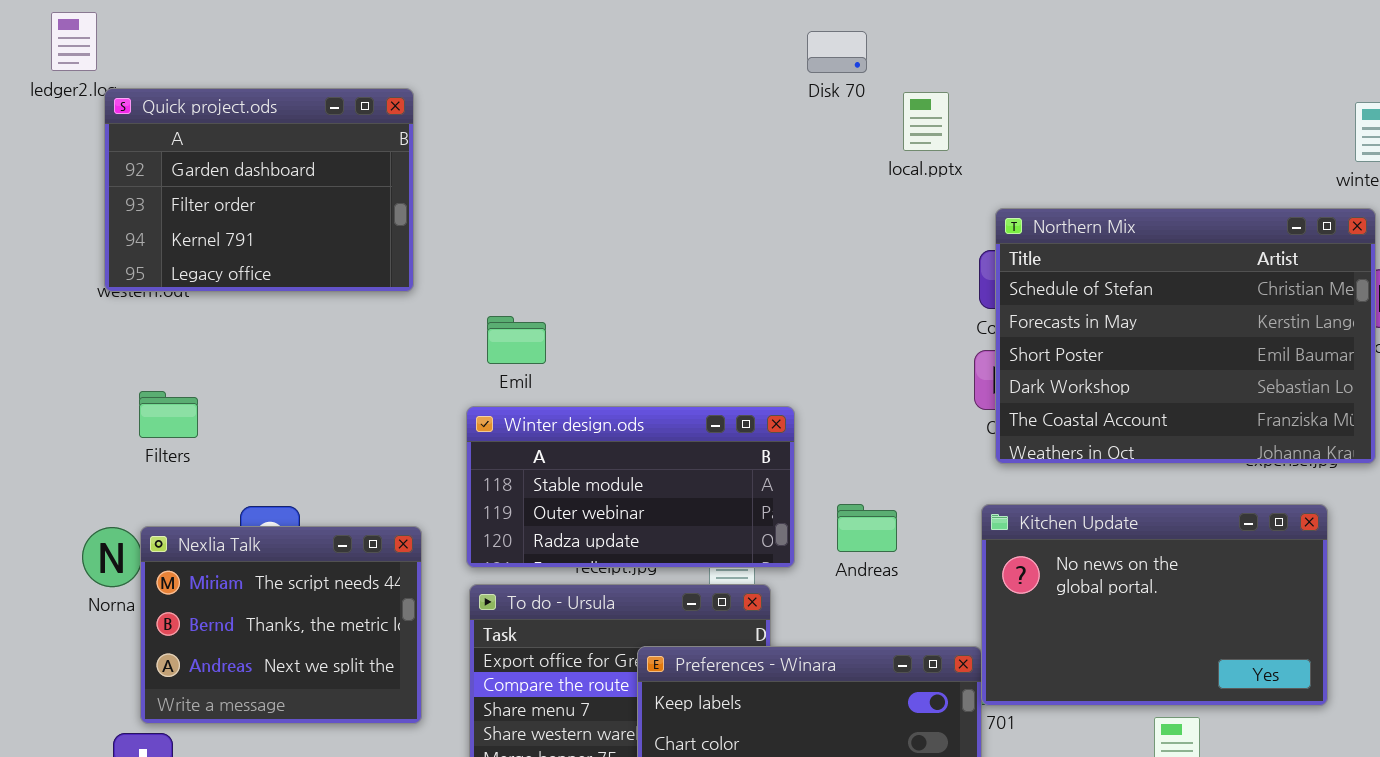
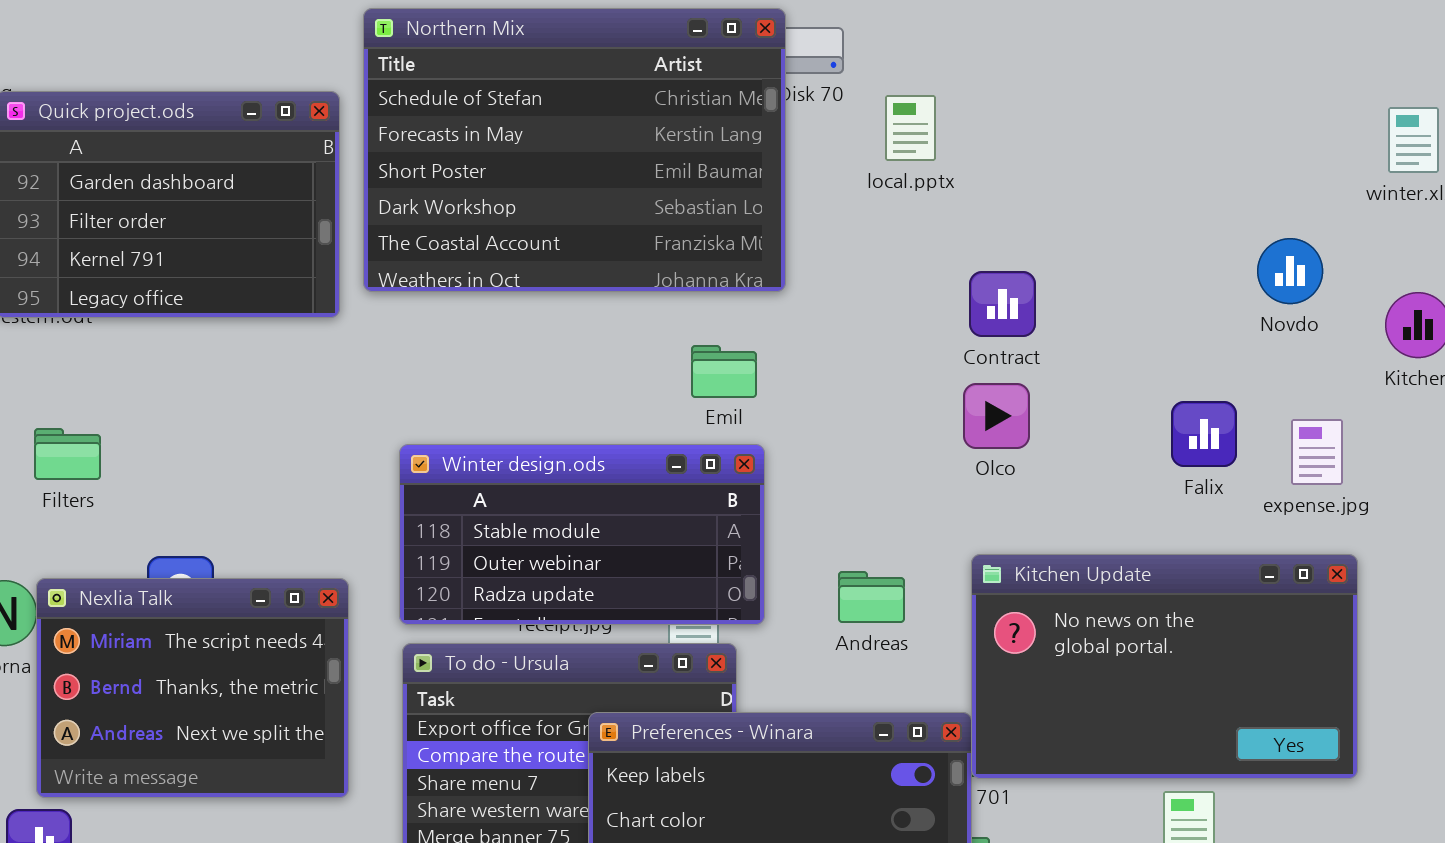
Northern Mix: [995,208,1376,464] -> [363,8,786,292], moved
Emil: [487,316,546,364] -> [691,345,757,398], moved
Andreas: [837,504,897,552] -> [838,571,905,623], moved

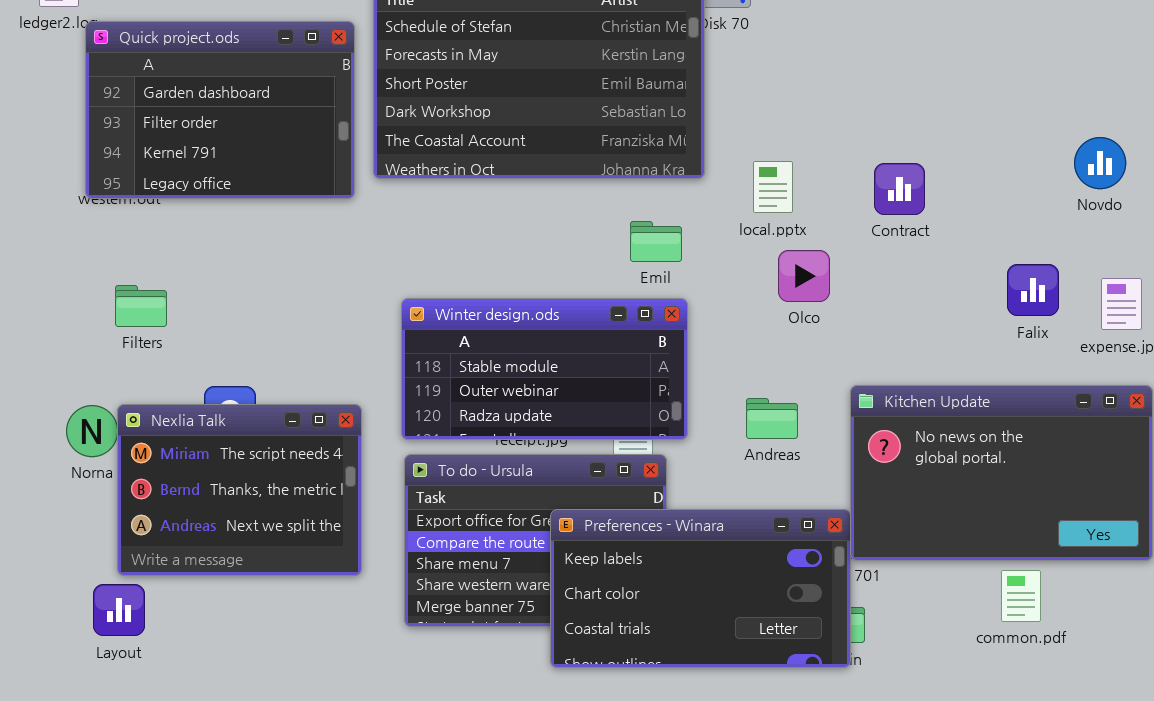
local.pptx: [885,95,936,161] -> [753,161,793,213], moved
Contract: [969,271,1036,337] -> [874,163,925,215], moved
Olco: [963,383,1030,449] -> [778,250,830,302], moved

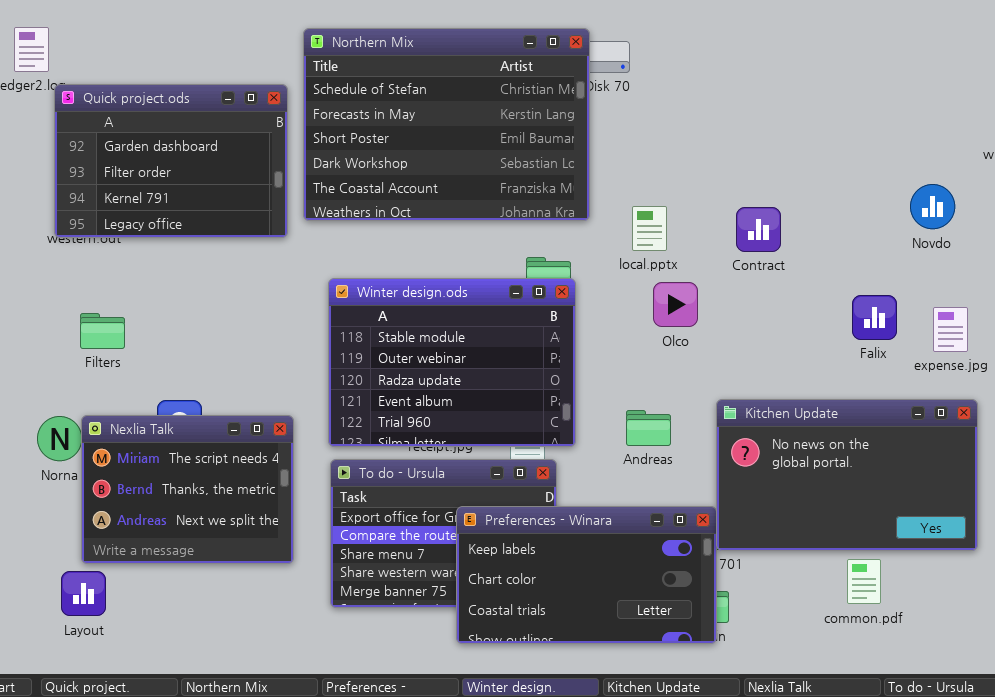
Winter design.ods: [401,298,688,440] -> [328,278,576,447], resized

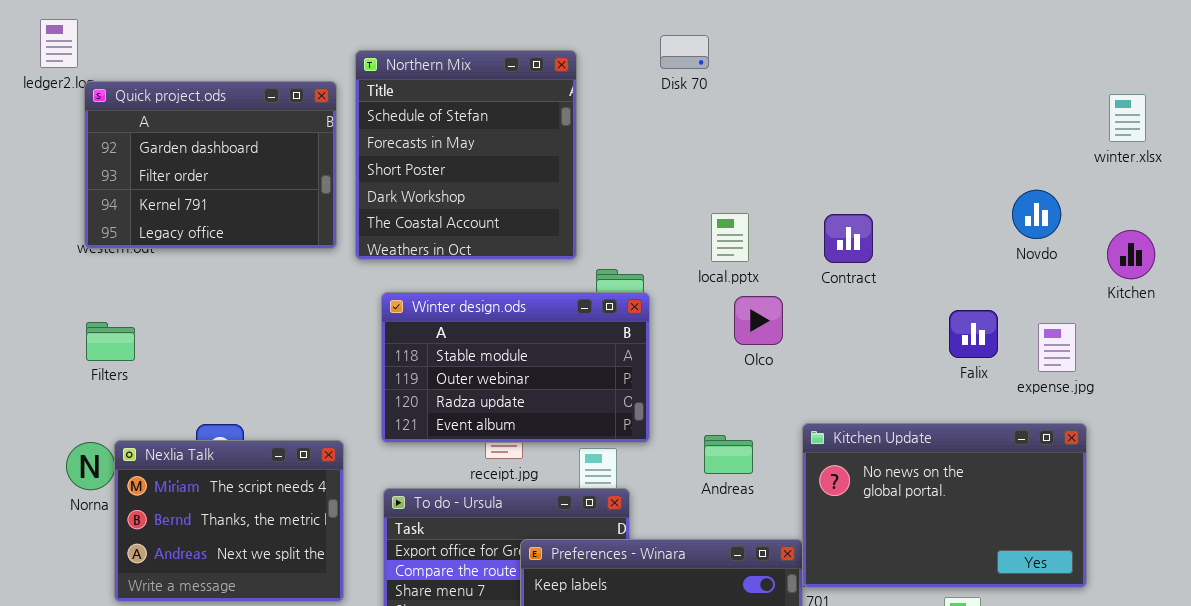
Northern Mix: [303,28,590,221] -> [355,50,577,260], moved, resized
Winter design.ods: [328,278,576,447] -> [381,292,650,443], resized
Filters: [80,313,125,349] -> [86,322,135,361], moved

